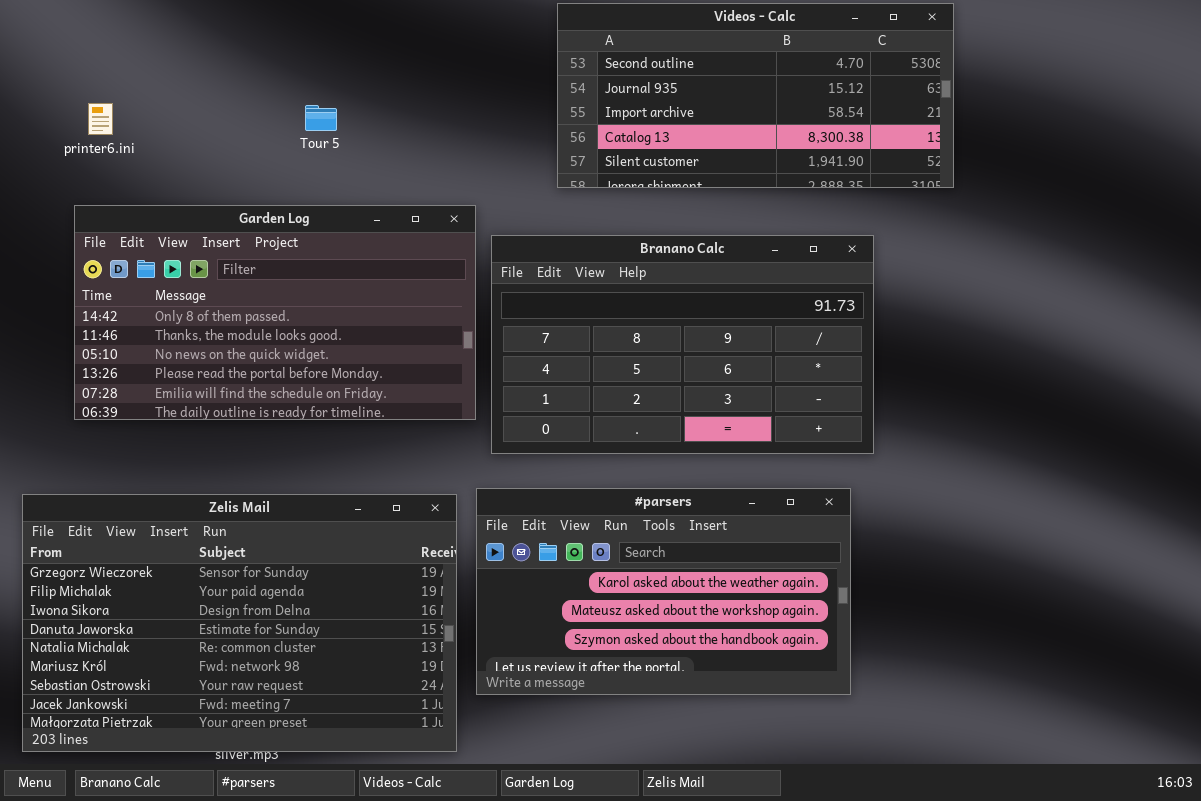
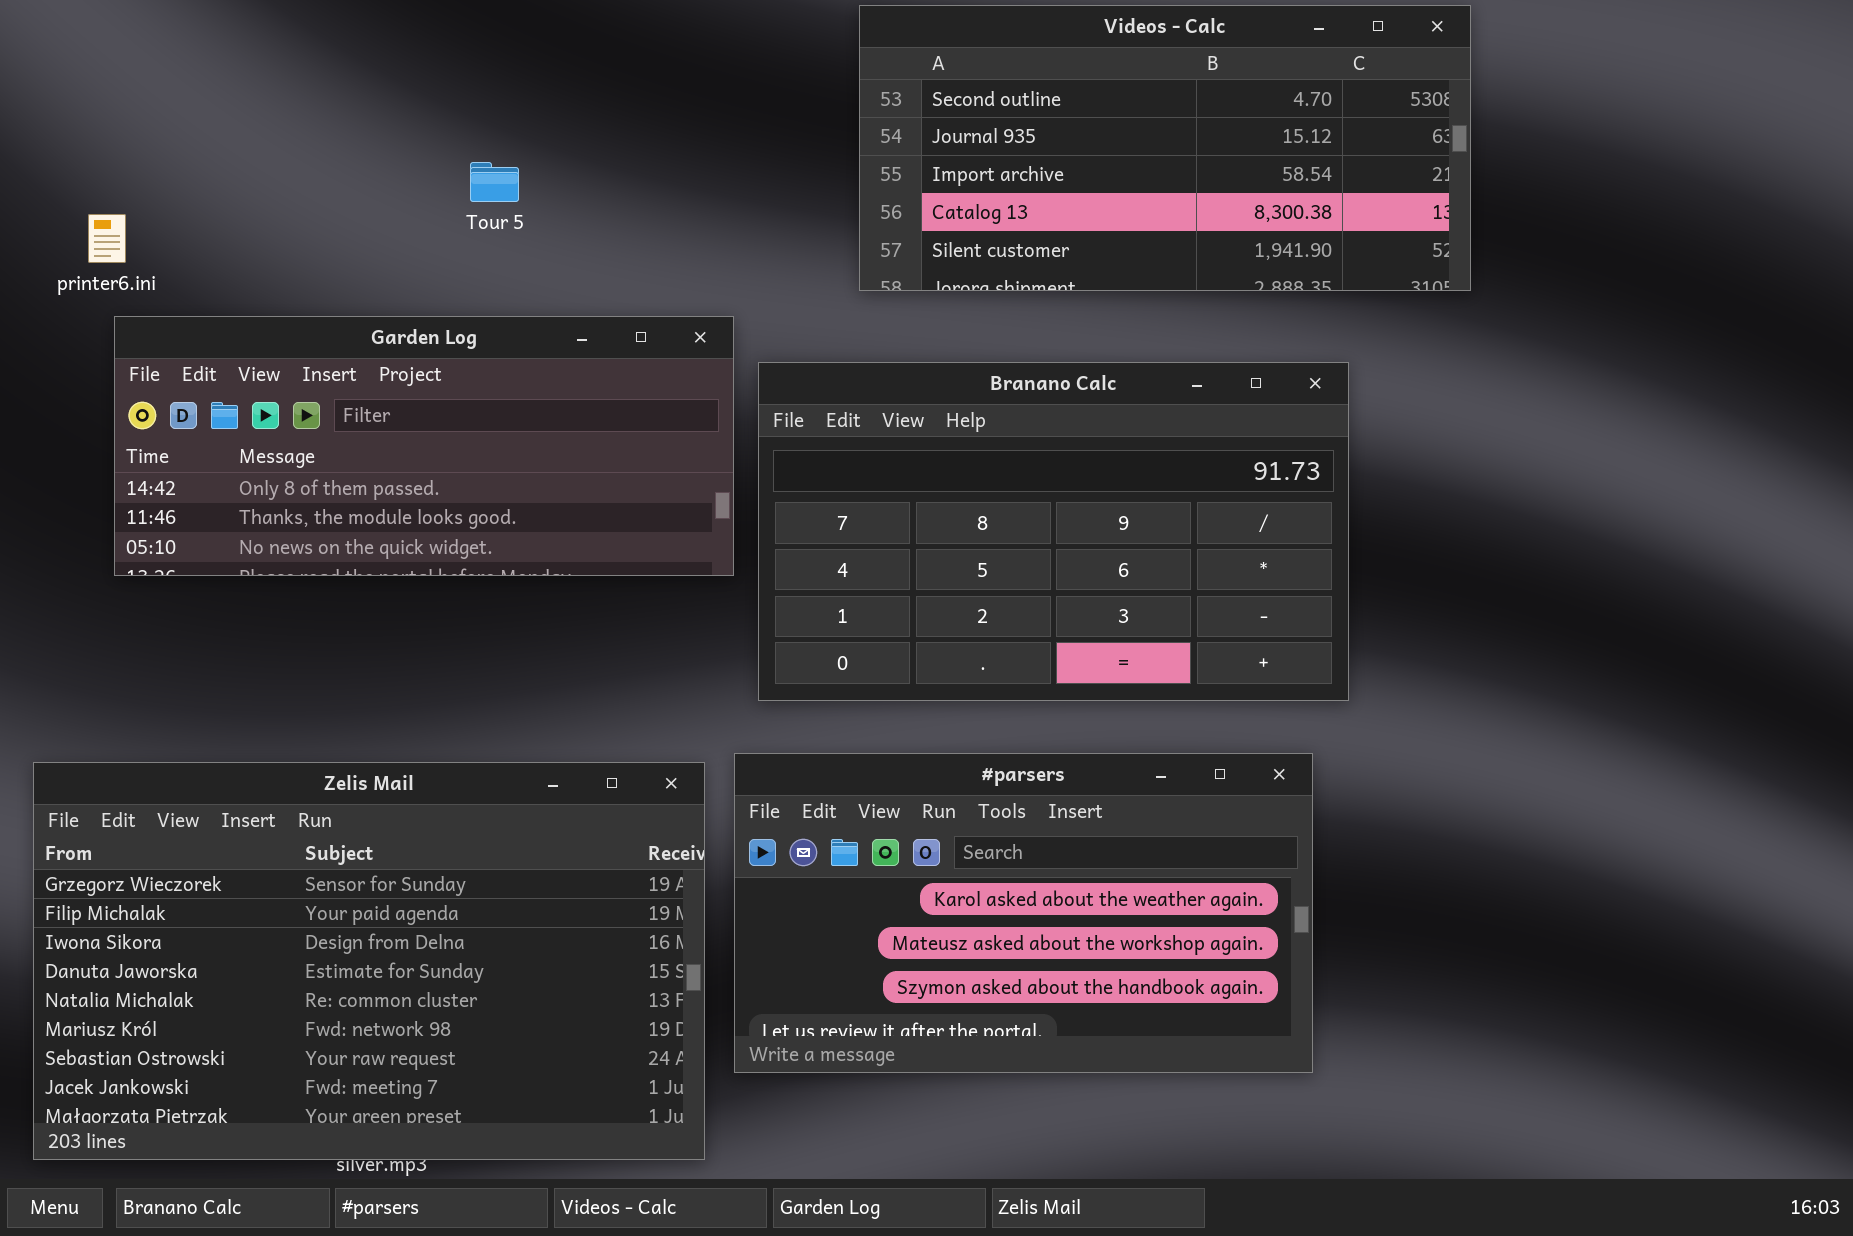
printer6.ini: [88,103,113,135] -> [88,214,126,263], moved
Garden Log: [74,205,476,420] -> [114,316,734,576], resized

